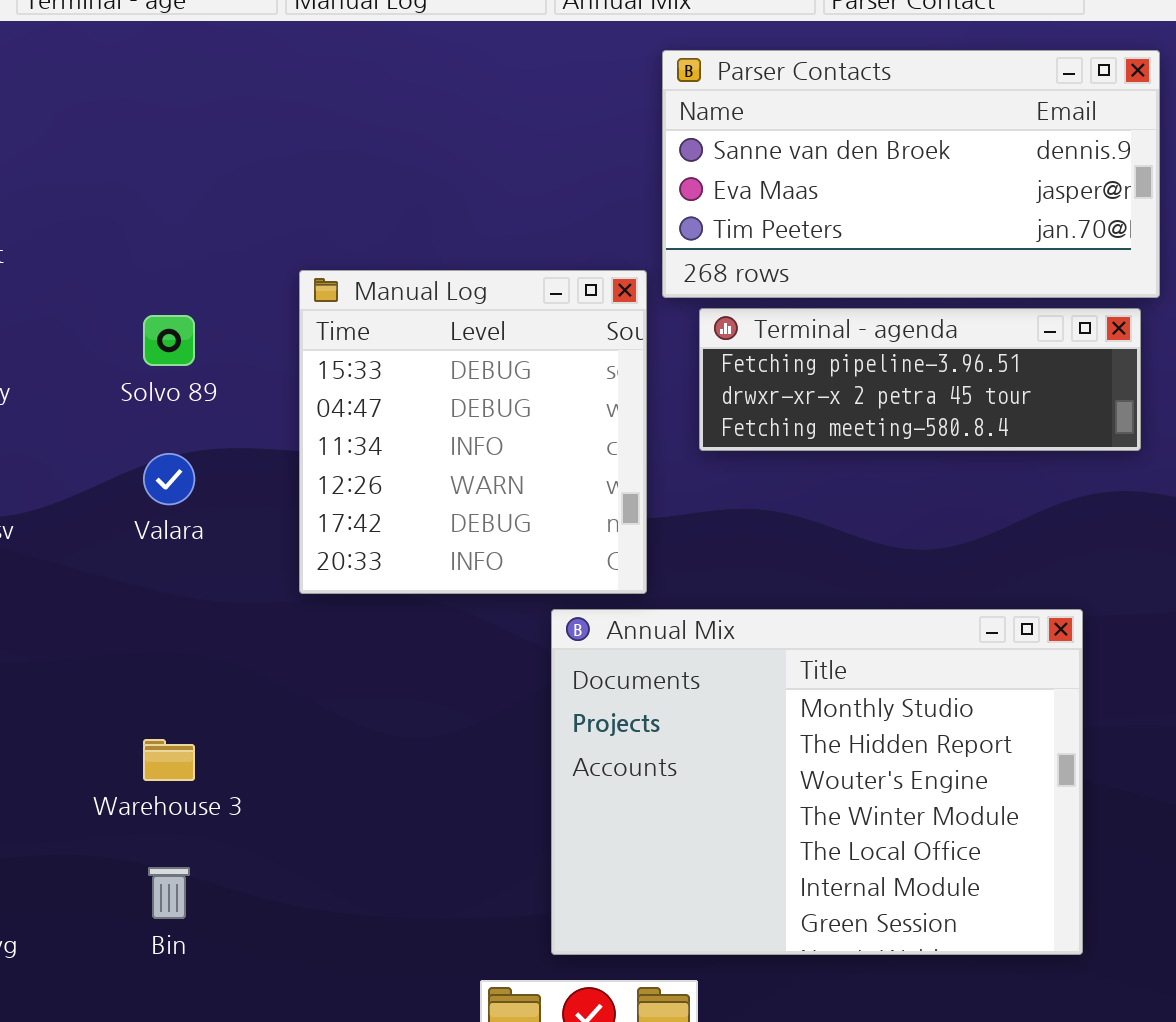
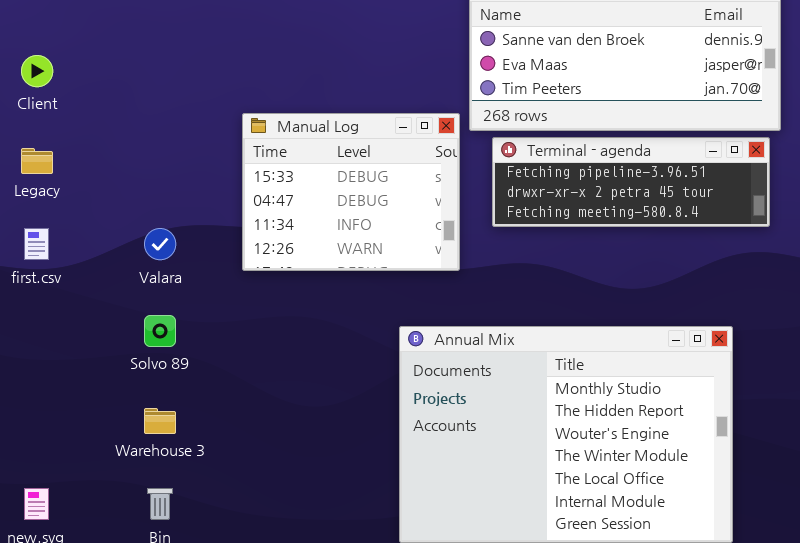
Manual Log: [299,270,647,594] -> [242,113,460,271], resized
Solvo 89: [143,315,195,366] -> [144,315,176,347], moved

